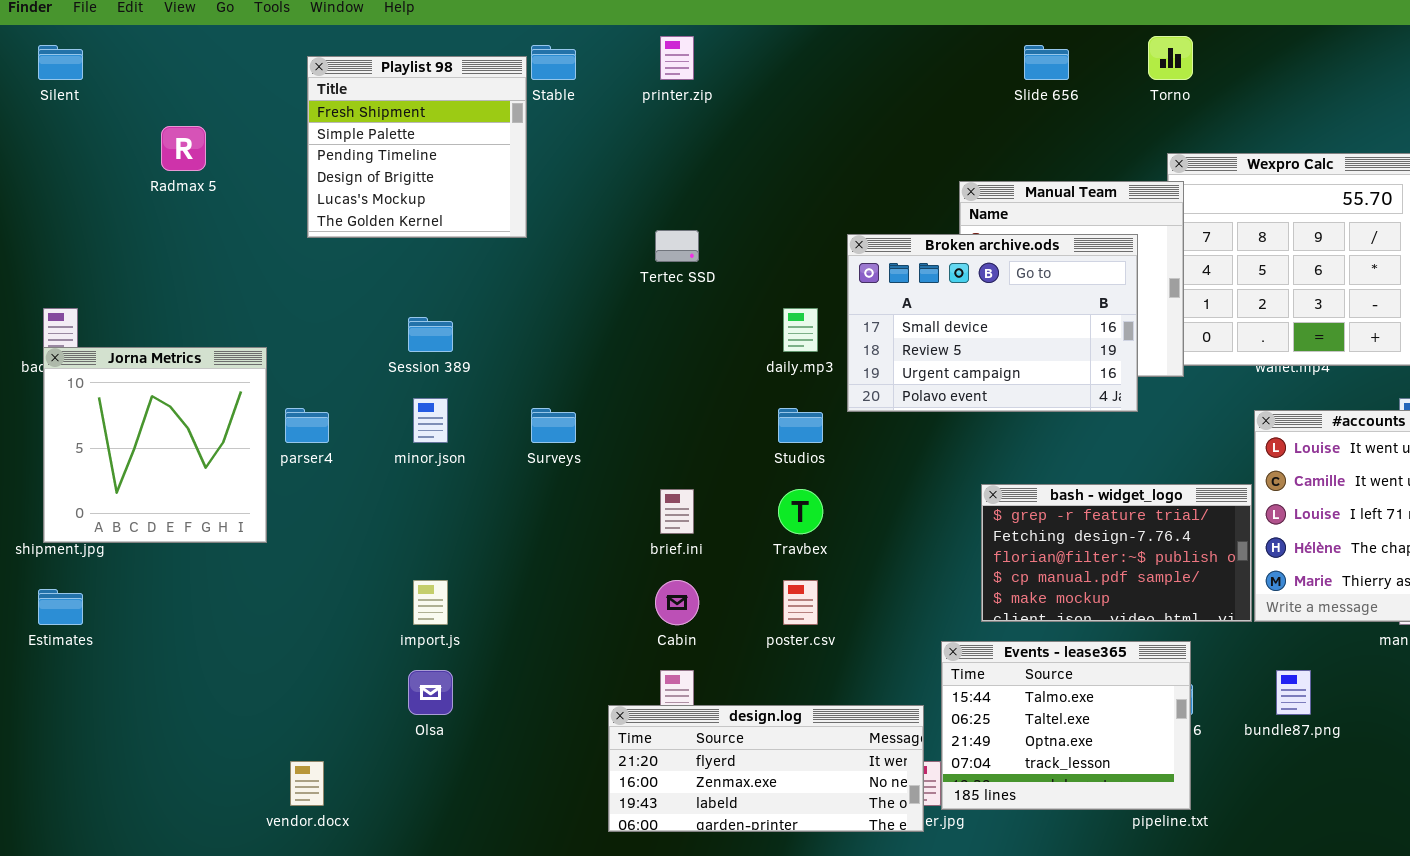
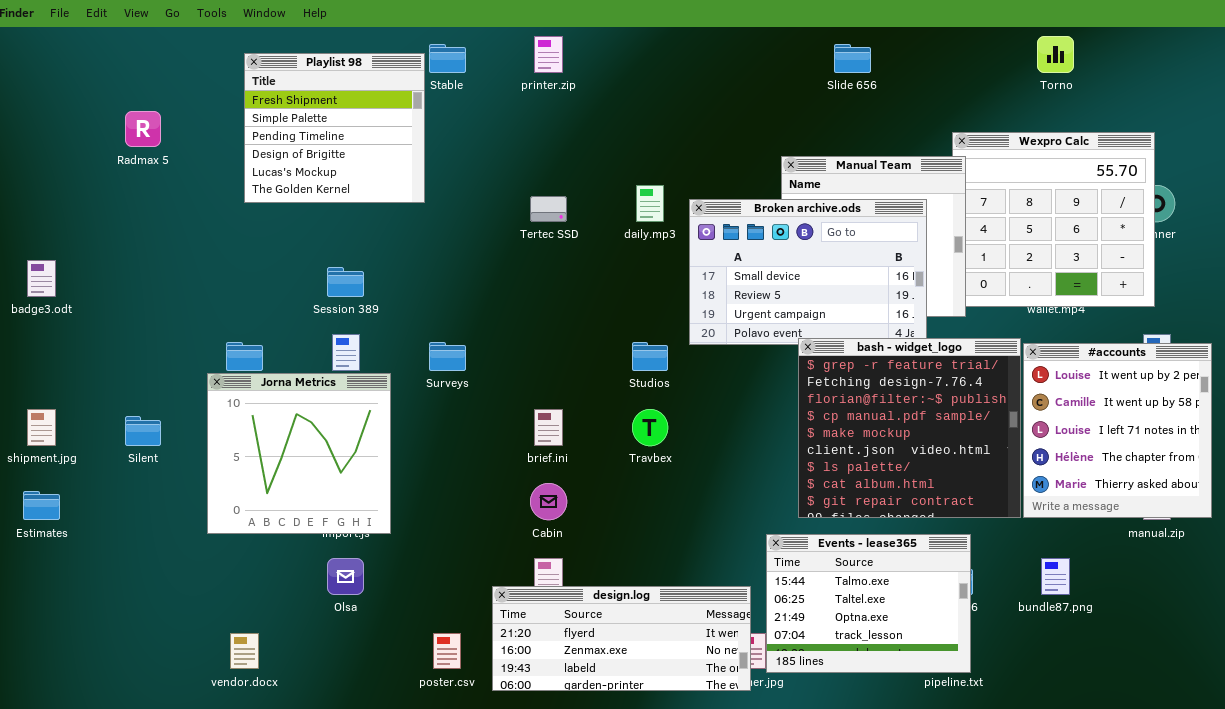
Torno: [1148,36,1193,80] -> [1037,36,1074,73], moved
Silent: [38,45,83,80] -> [125,416,161,446], moved
daily.mp3: [783,308,818,352] -> [636,185,664,222], moved
Jorna Metrics: [43,347,267,543] -> [207,373,391,534], moved
bash - widget_logo: [981,484,1252,622] -> [798,338,1021,518], resized
poster.csv: [783,580,818,625] -> [433,633,461,669], moved

